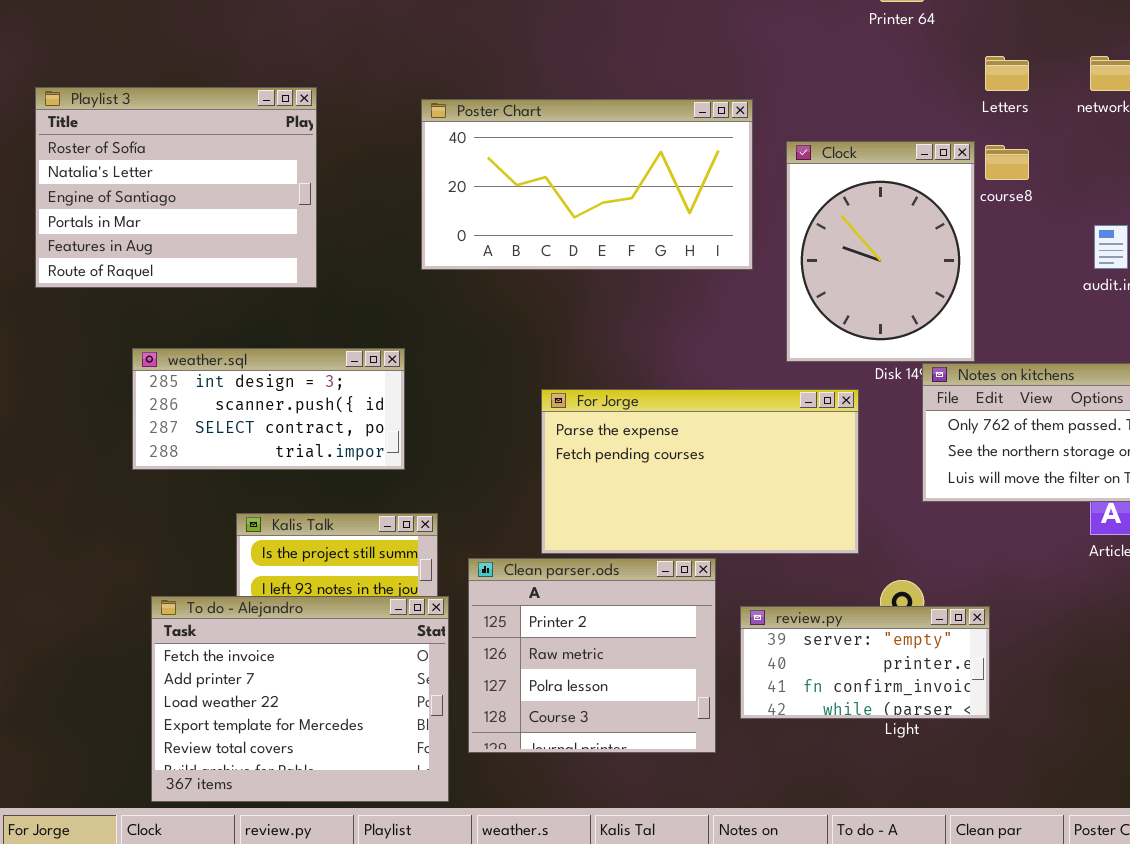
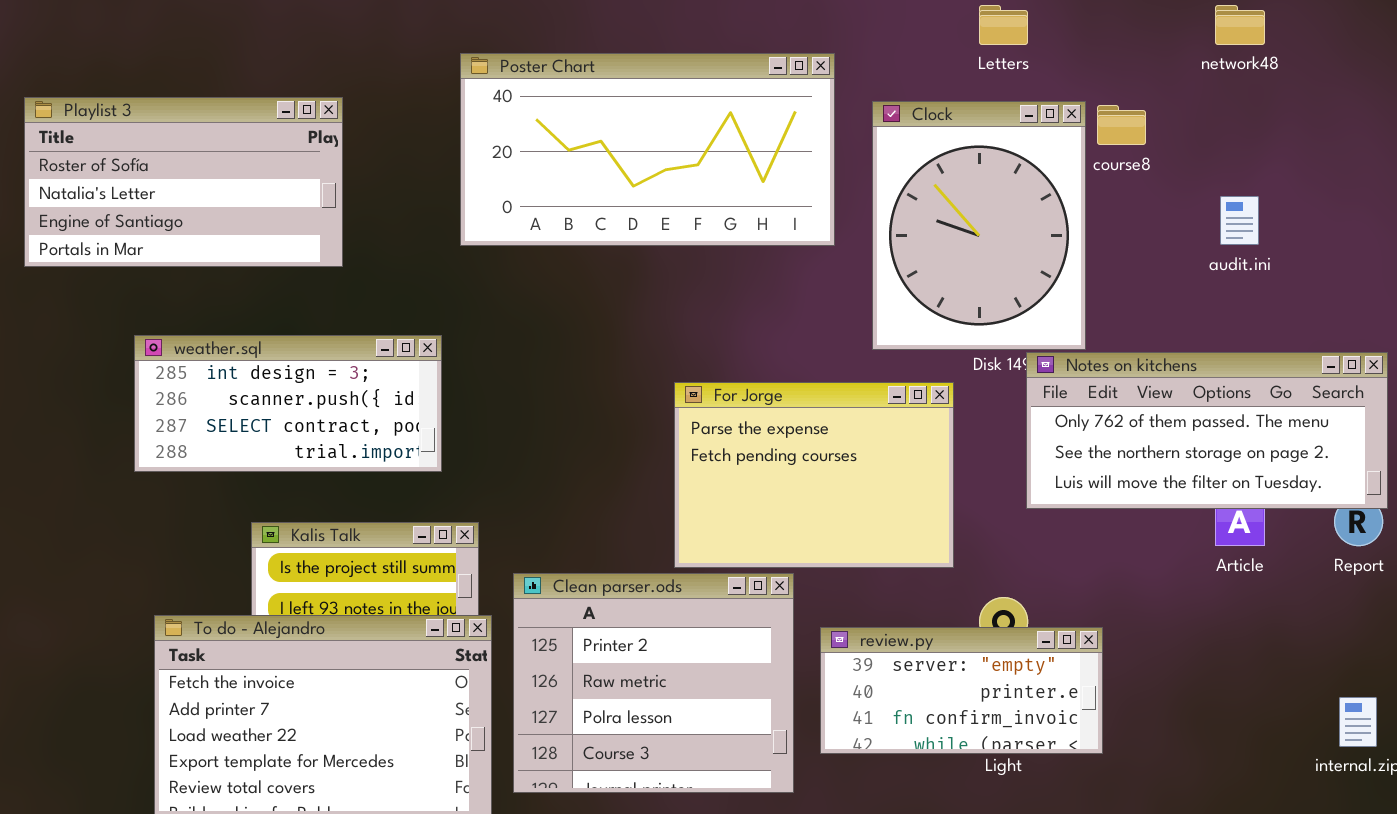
Letters: [985,56,1029,91] -> [979,5,1028,45], moved
Playlist 3: [35,87,317,288] -> [24,97,343,267], resized
For Jorge: [541,389,859,554] -> [674,382,954,568], resized

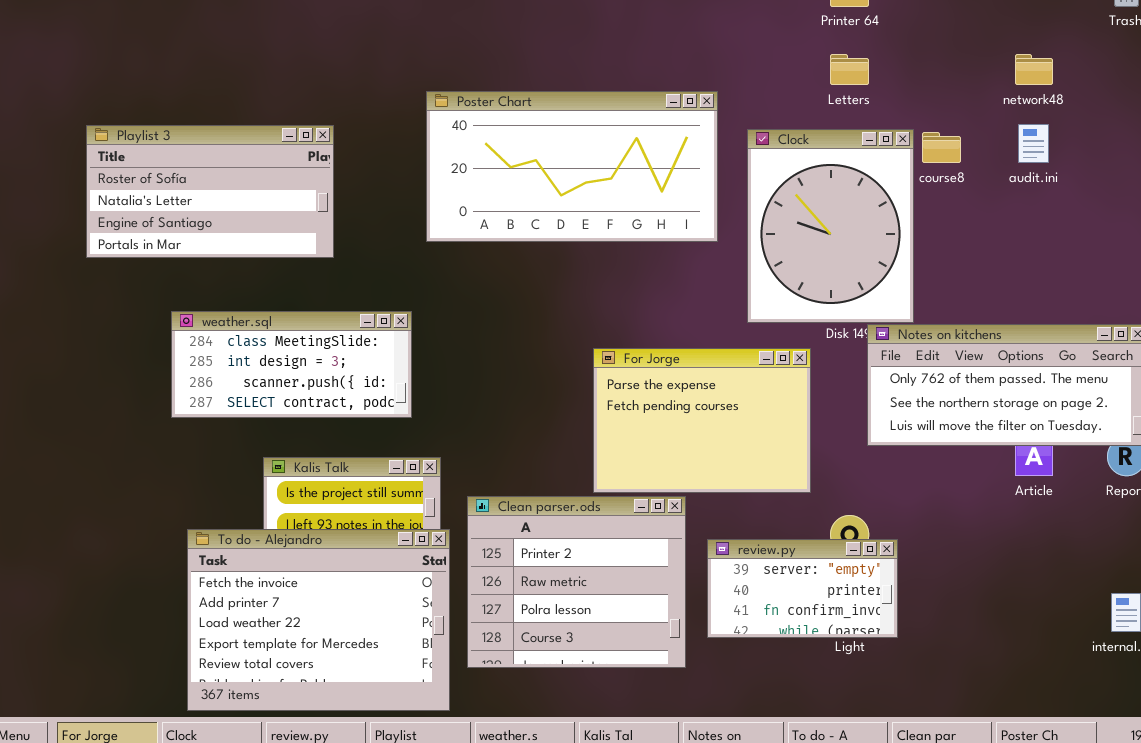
audit.ini: [1220,196,1259,245] -> [1018,124,1049,163], moved
weather.sql: [134,335,442,472] -> [171,311,412,418], scrolled up 1 row
review.py: [820,627,1103,754] -> [707,539,898,638], resized

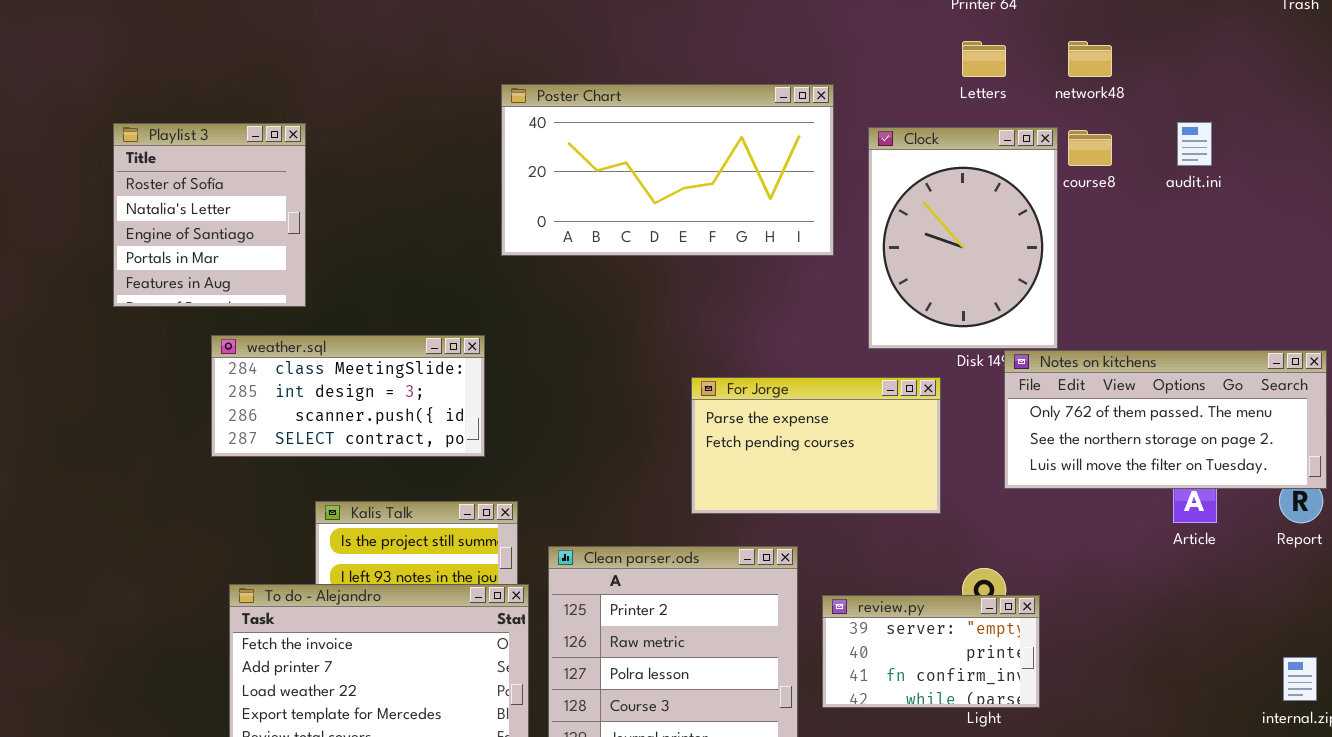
network48: [1015,54,1053,85] -> [1068,41,1112,77], moved
Playlist 3: [86,125,334,258] -> [113,123,306,307], resized
For Jorge: [593,348,811,493] -> [691,377,941,514], resized

